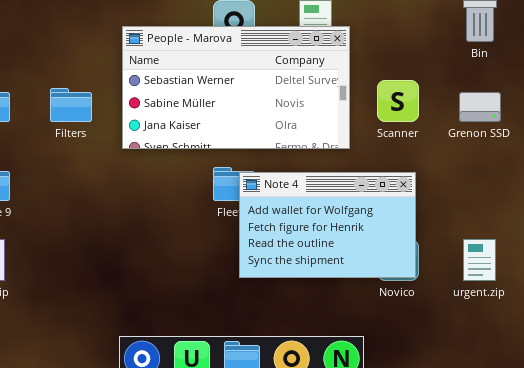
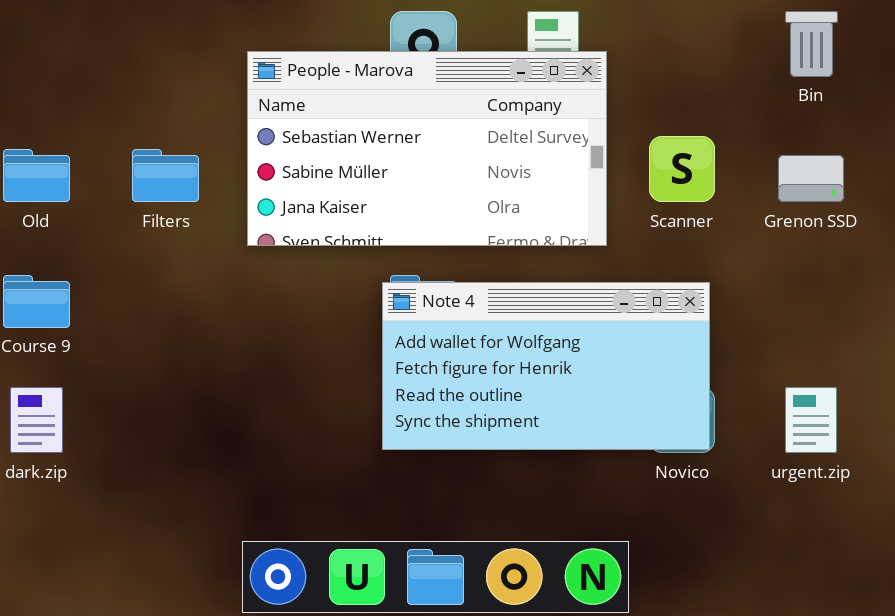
Note 4: [239,172,416,278] -> [382,282,710,450], resized

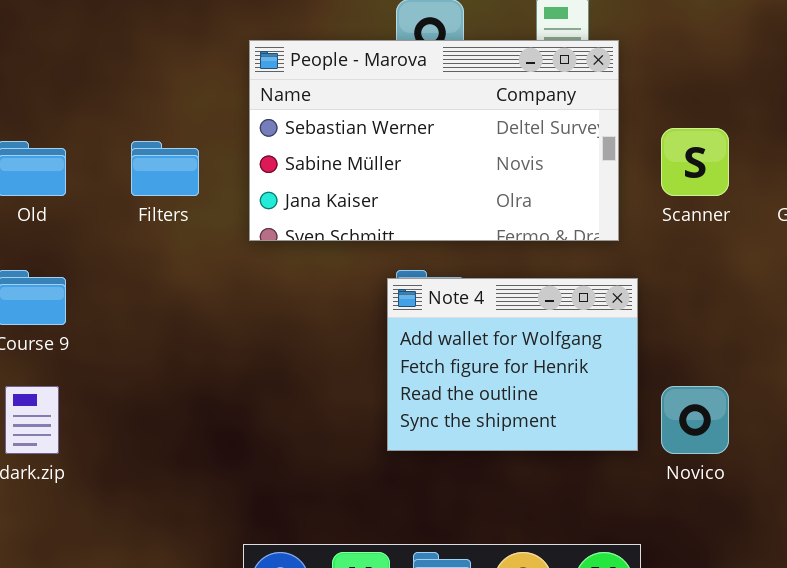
Note 4: [382,282,710,450] -> [387,278,638,451], resized

